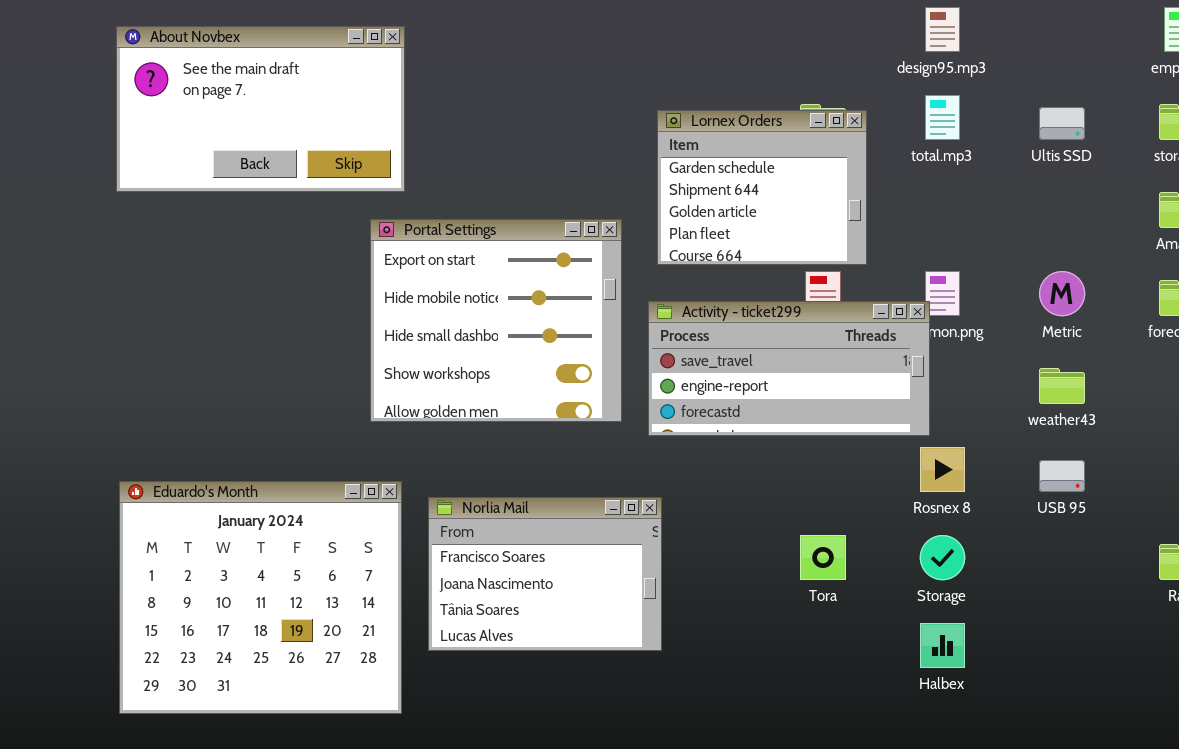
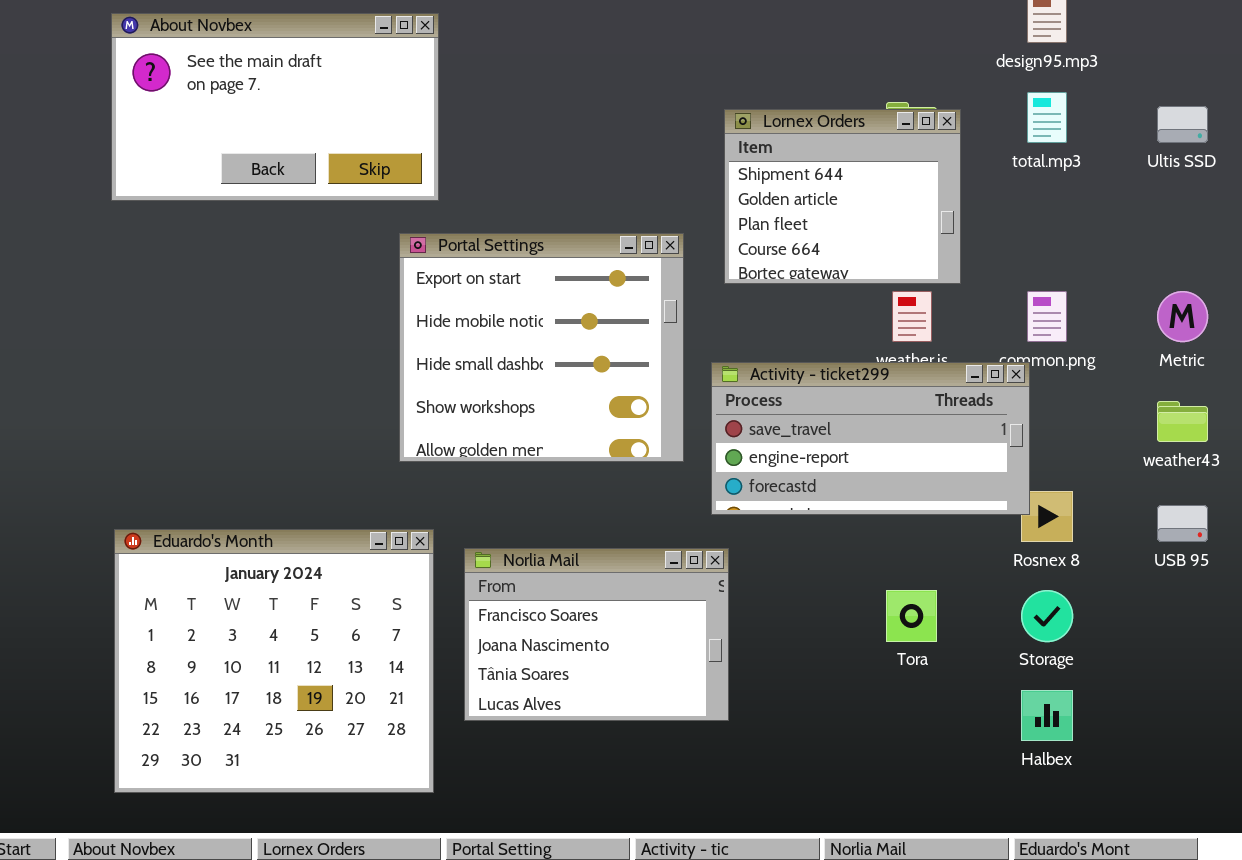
Lornex Orders: [657,110,867,265] -> [724,109,961,284], scrolled down 1 row
Activity - ticket299: [648,301,930,436] -> [711,362,1030,515], moved

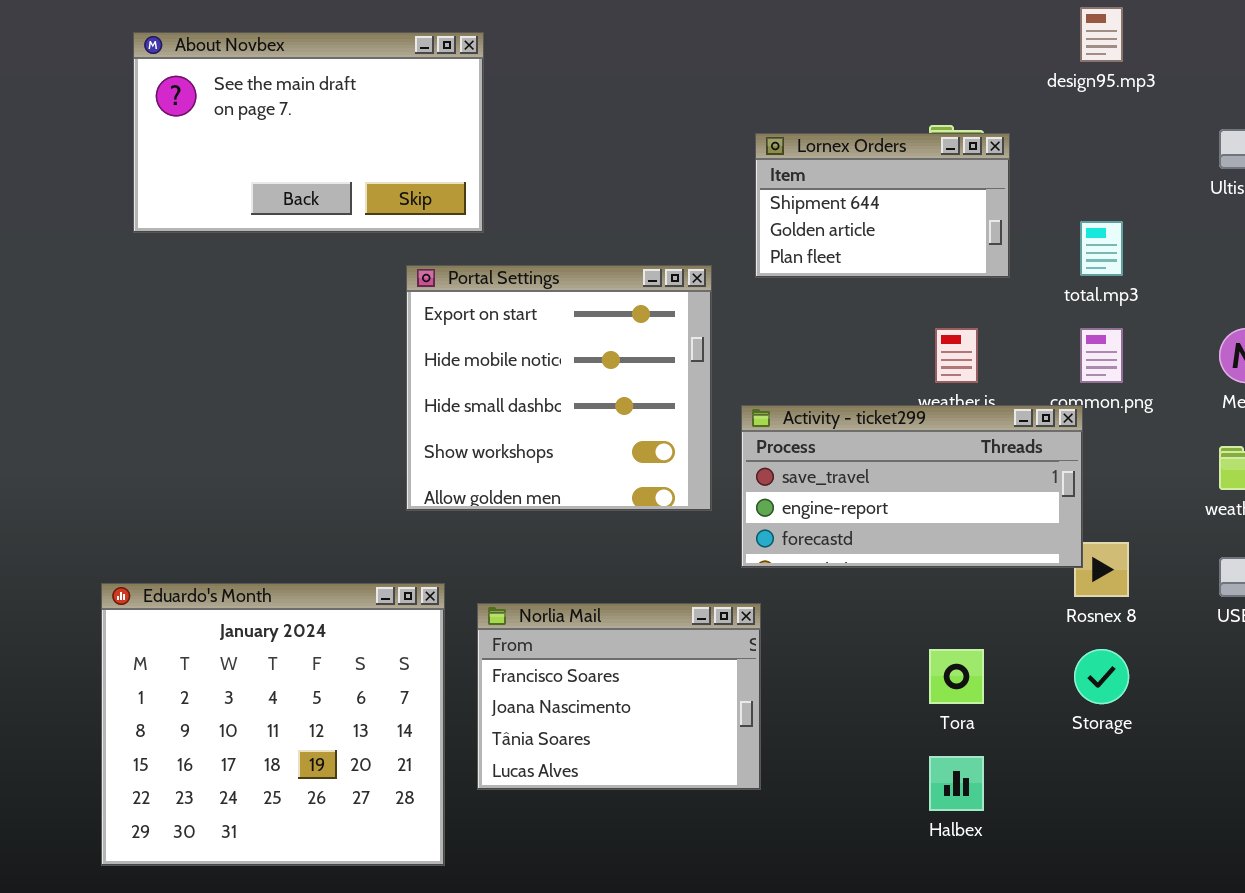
About Novbex: [111,13,439,201] -> [133,32,484,233], moved
total.mp3: [1027,92,1067,143] -> [1080,221,1123,276], moved
Lornex Orders: [724,109,961,284] -> [755,133,1010,278], resized
Halbex: [1021,690,1073,741] -> [929,756,984,811], moved

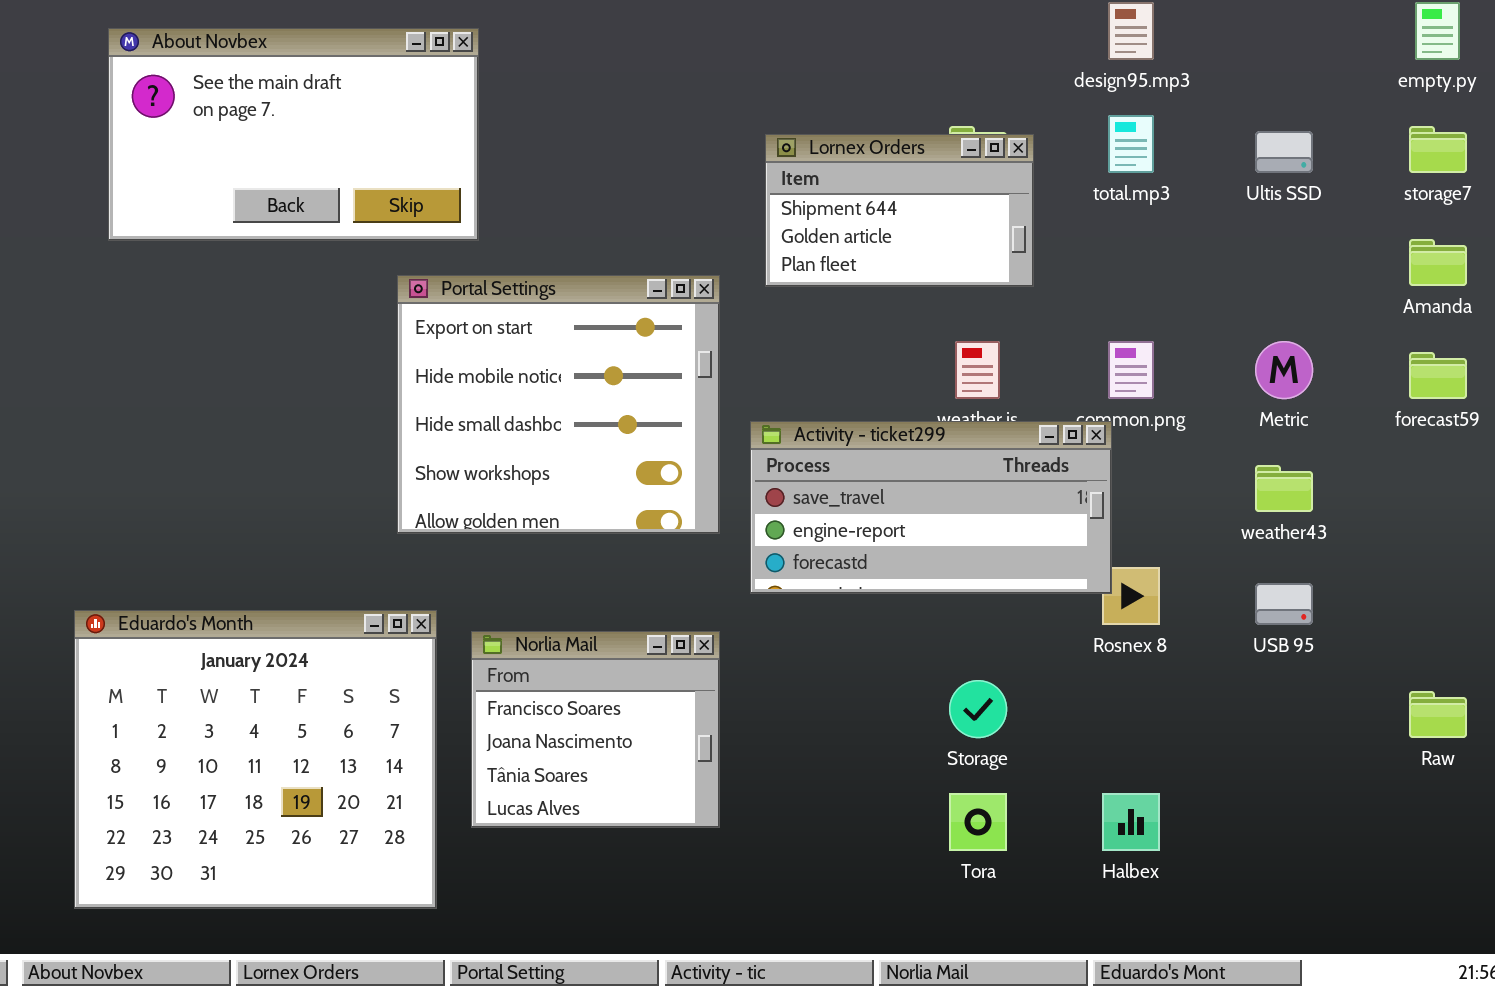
total.mp3: [1080,221,1123,276] -> [1108,115,1154,173], moved
Norlia Mail: [477,603,761,790] -> [471,631,720,828], resized
Tora: [929,649,984,704] -> [949,793,1007,851], moved
Storage: [1074,649,1129,704] -> [949,680,1007,738], moved
Halbex: [929,756,984,811] -> [1102,793,1160,851], moved

